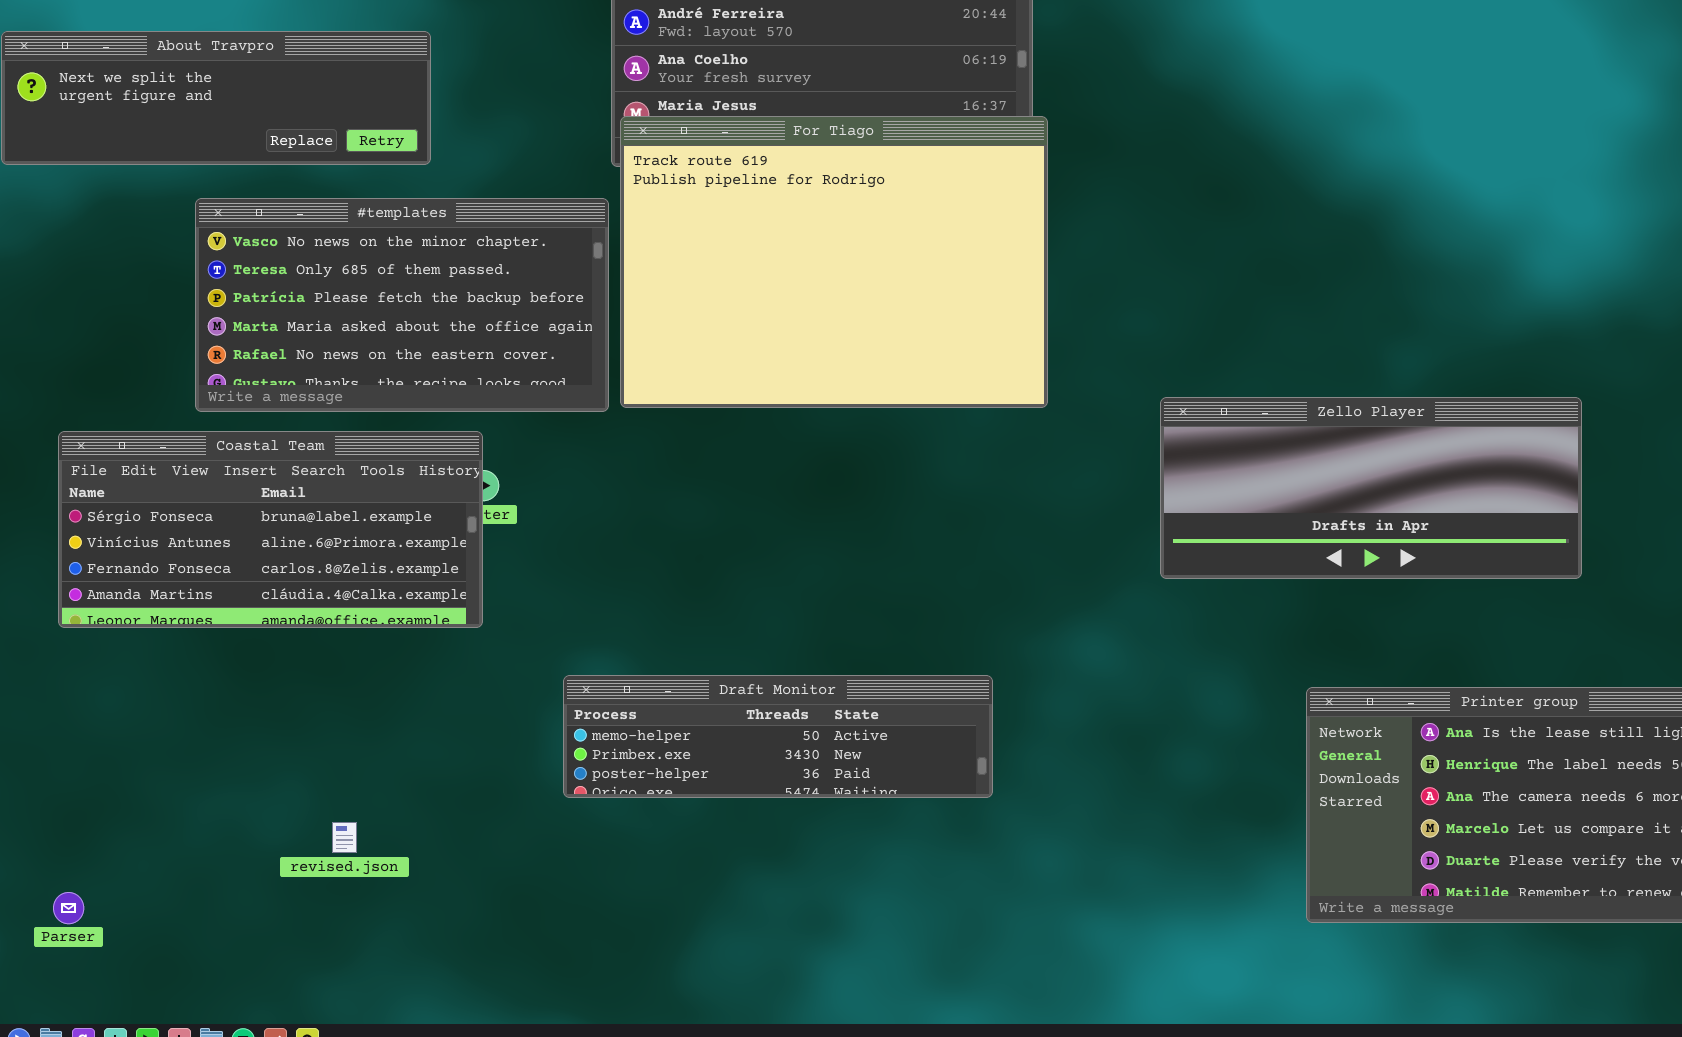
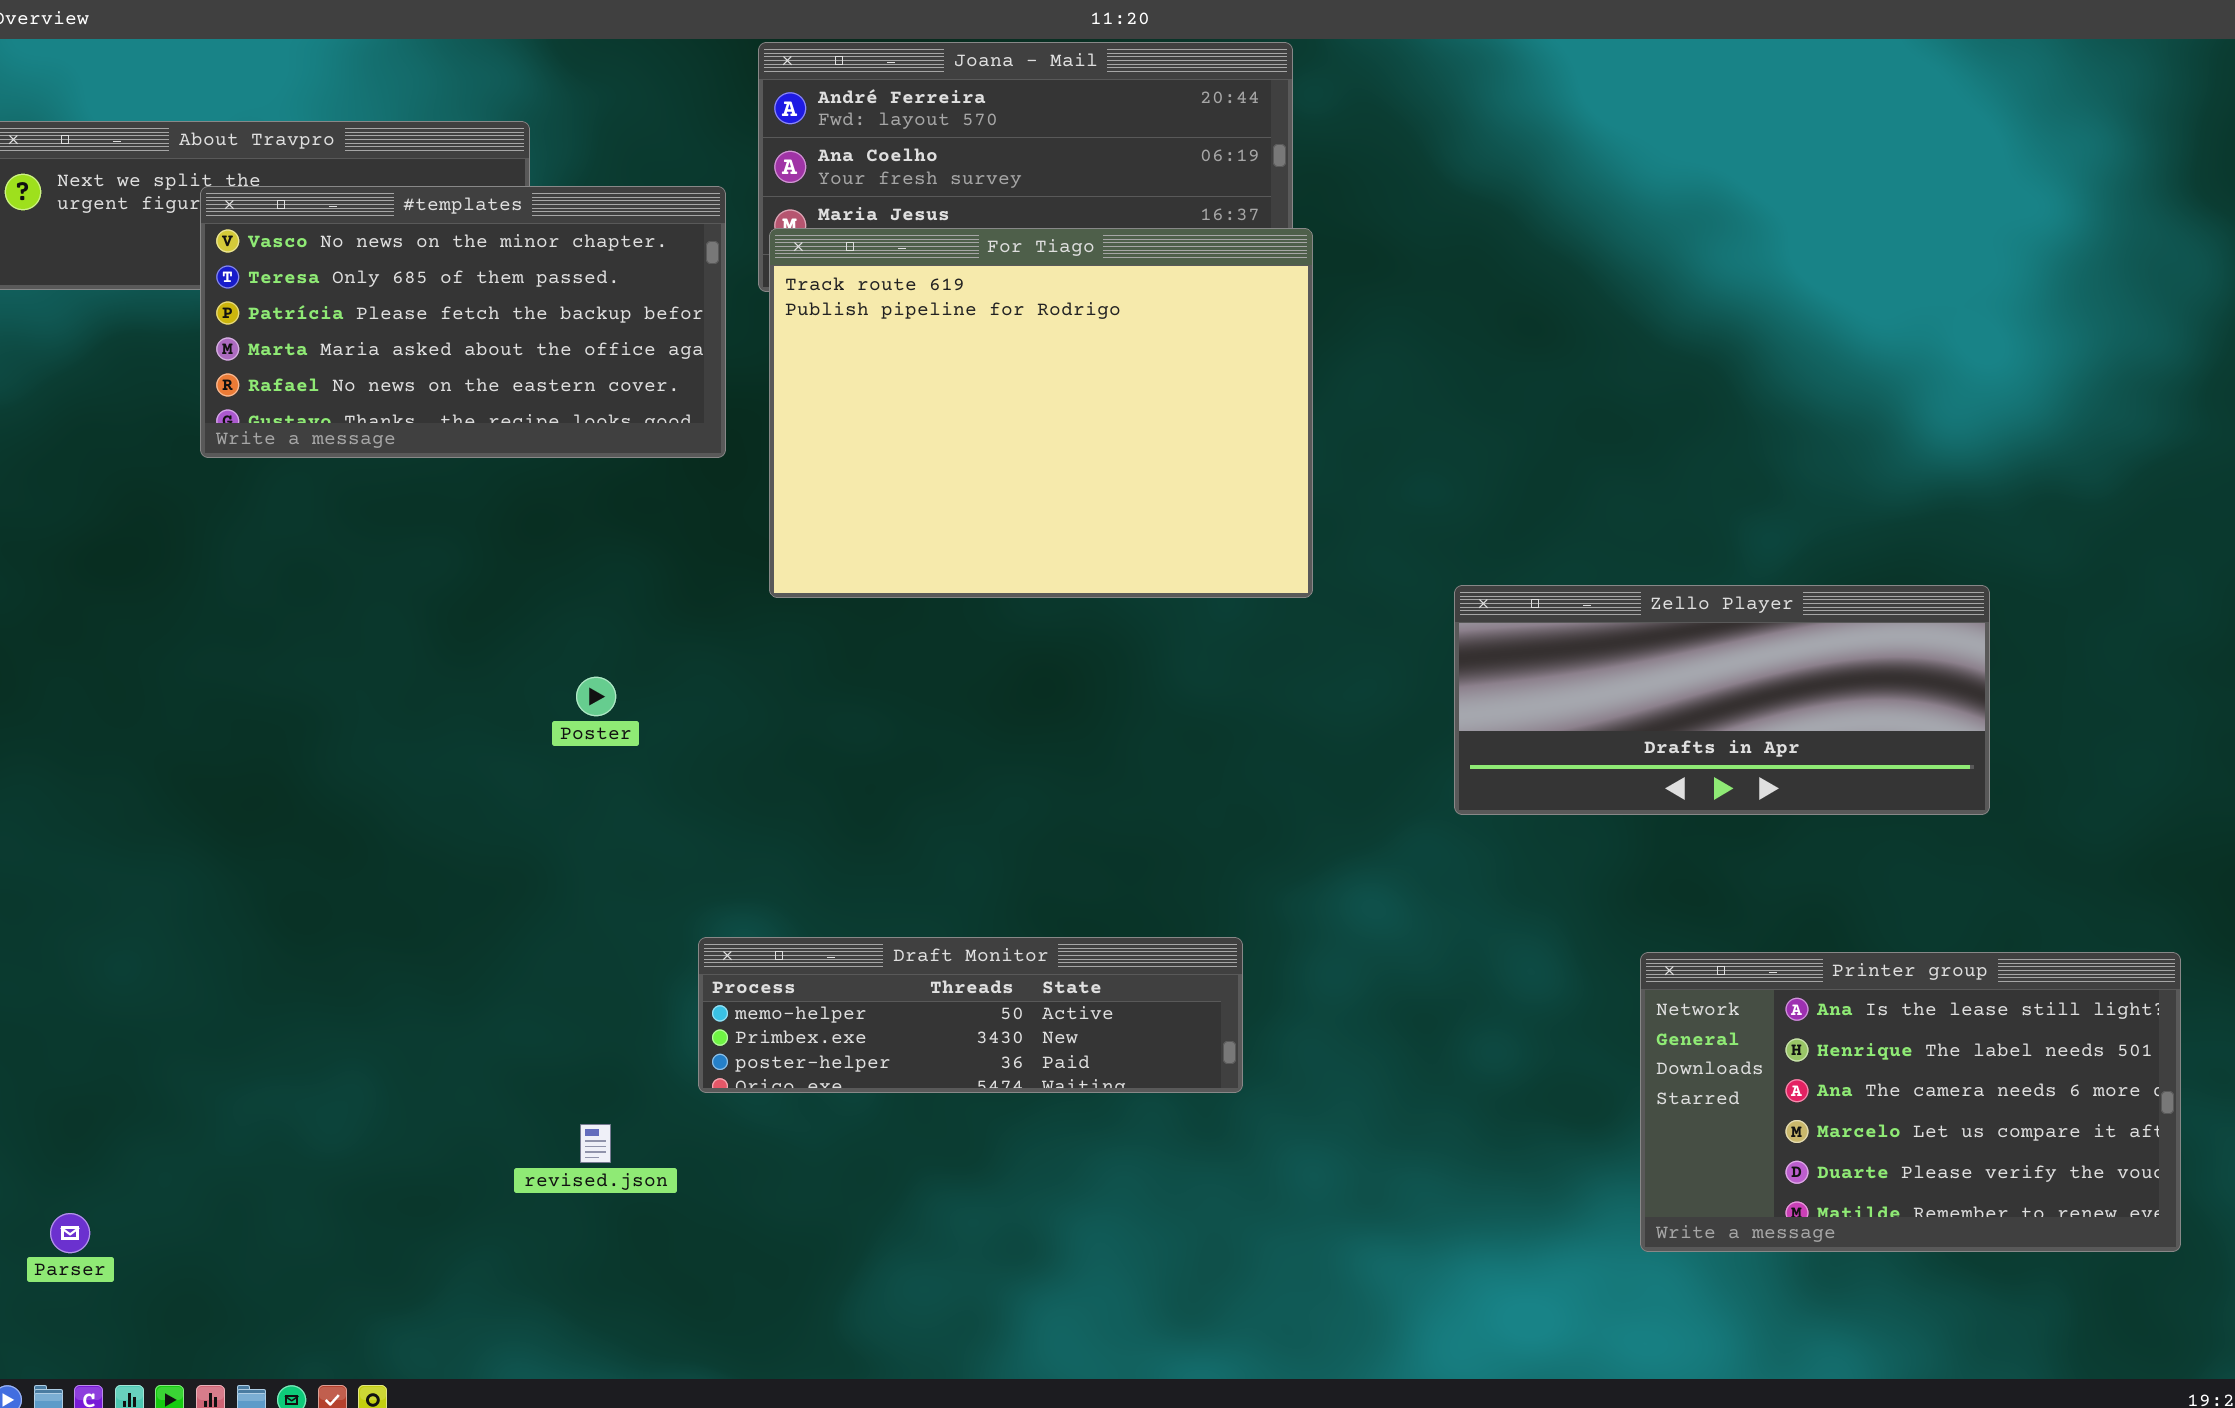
#templates: [195,198,609,412] -> [200,186,726,458], moved
Coastal Team: [58,431,483,628] -> none, closed
revised.json: [332,822,357,853] -> [580,1124,611,1163], moved

